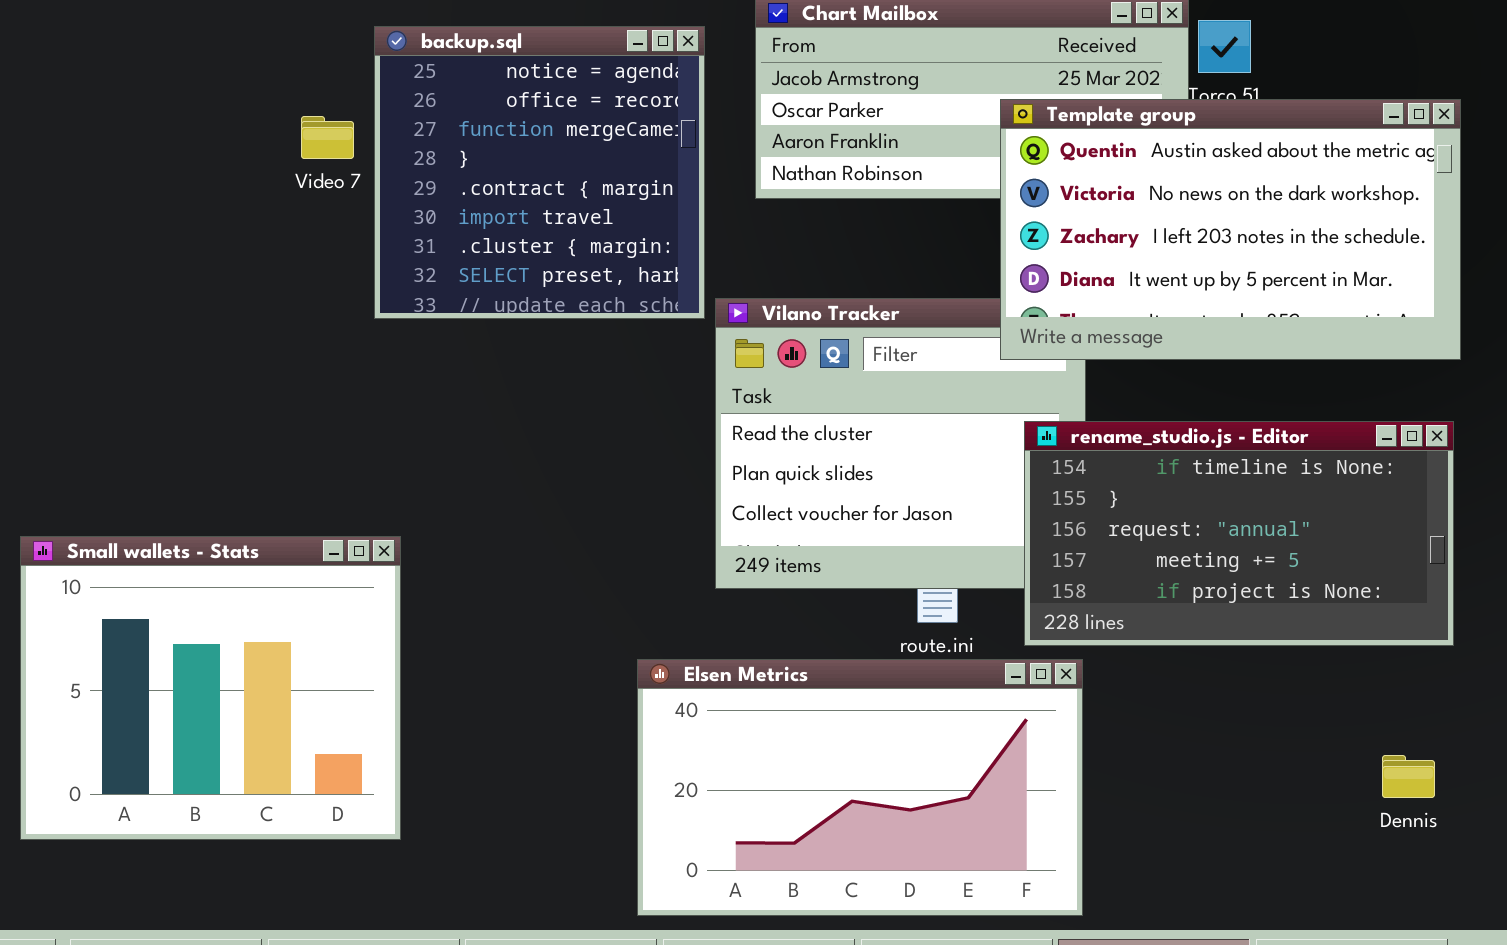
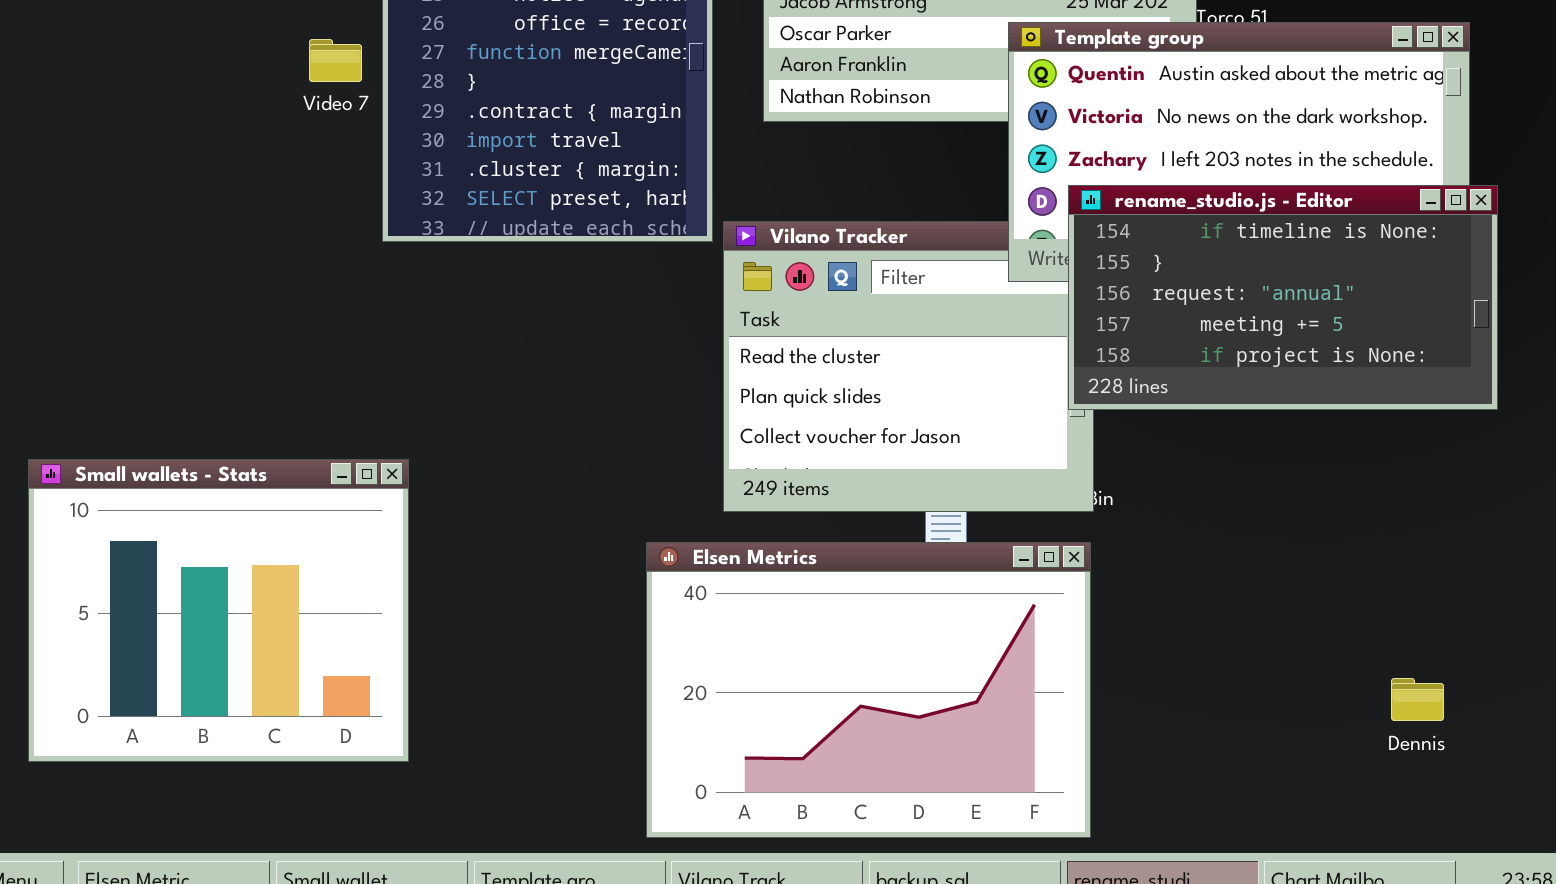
rename_studio.js - Editor: [1024,421,1454,646] -> [1068,185,1498,410], moved
Elsen Metrics: [637,659,1083,916] -> [646,542,1091,838], resized

